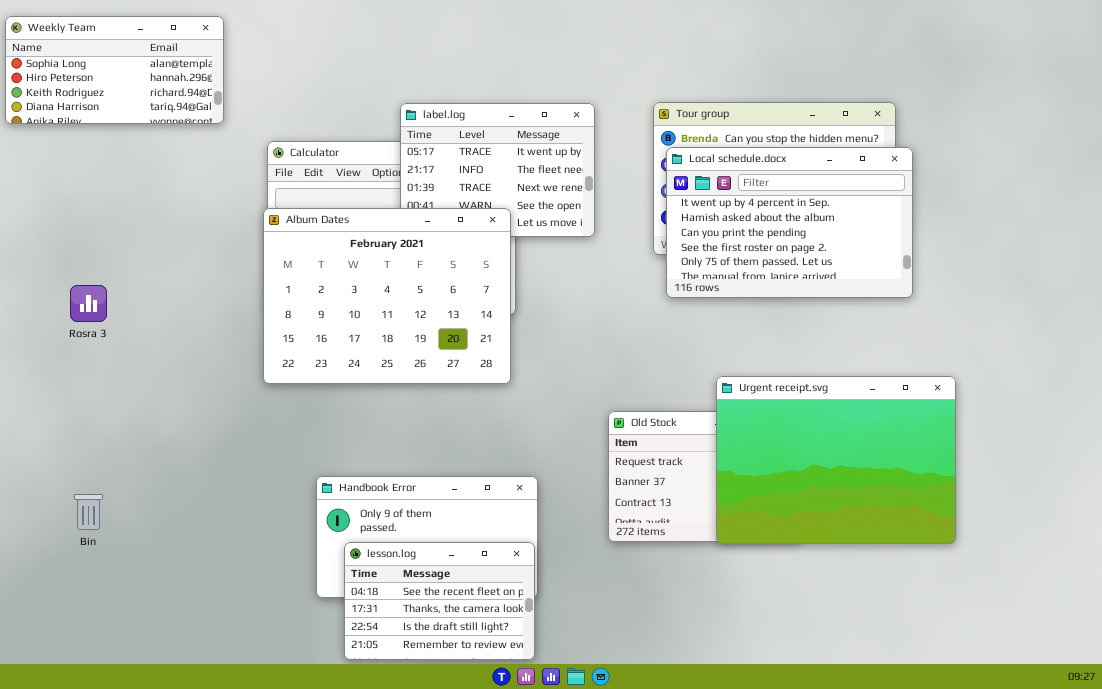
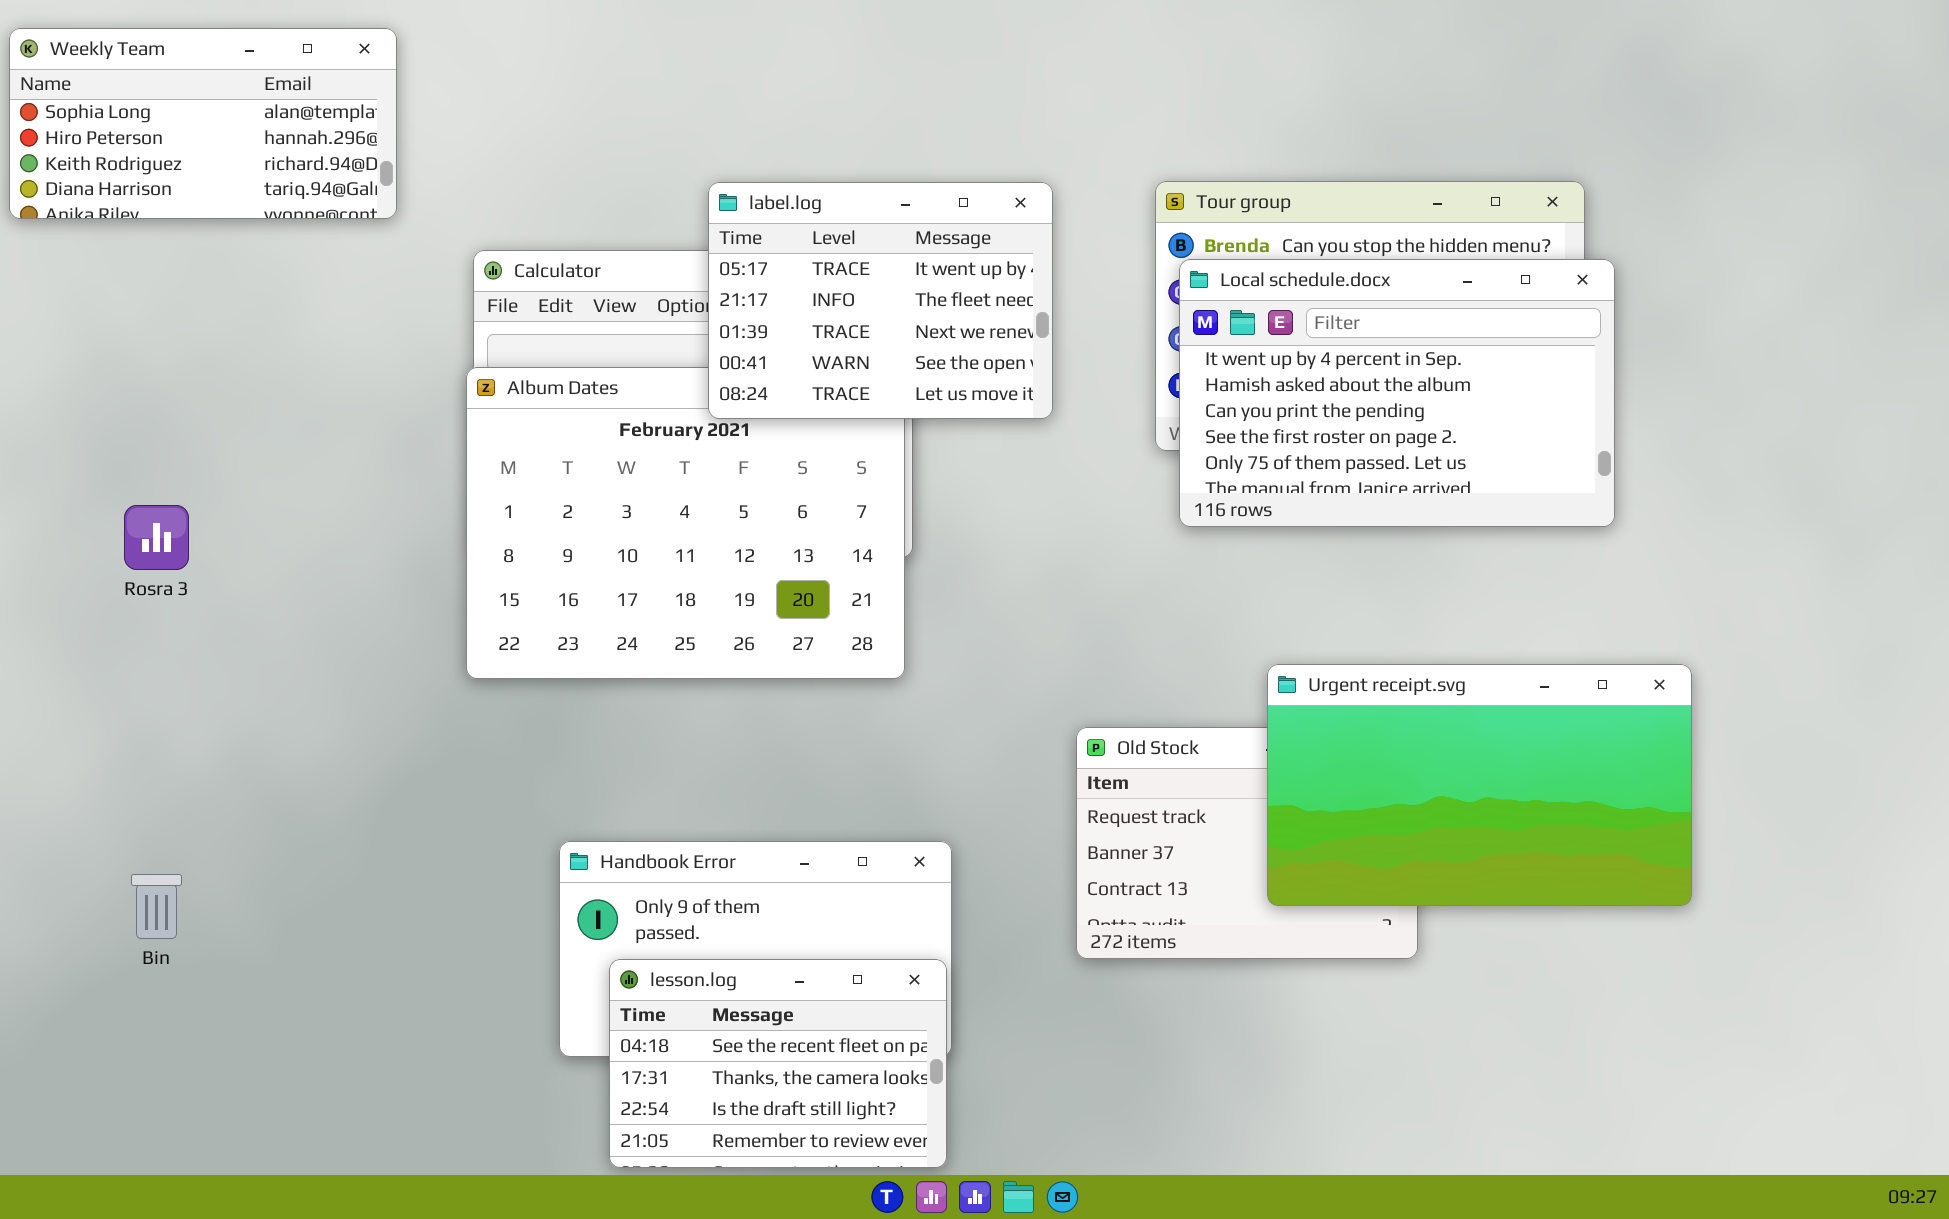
label.log: [400,103,595,237] -> [708,182,1053,419], raised
Urgent receipt.svg: [716,376,956,544] -> [1267,664,1692,906], resized

